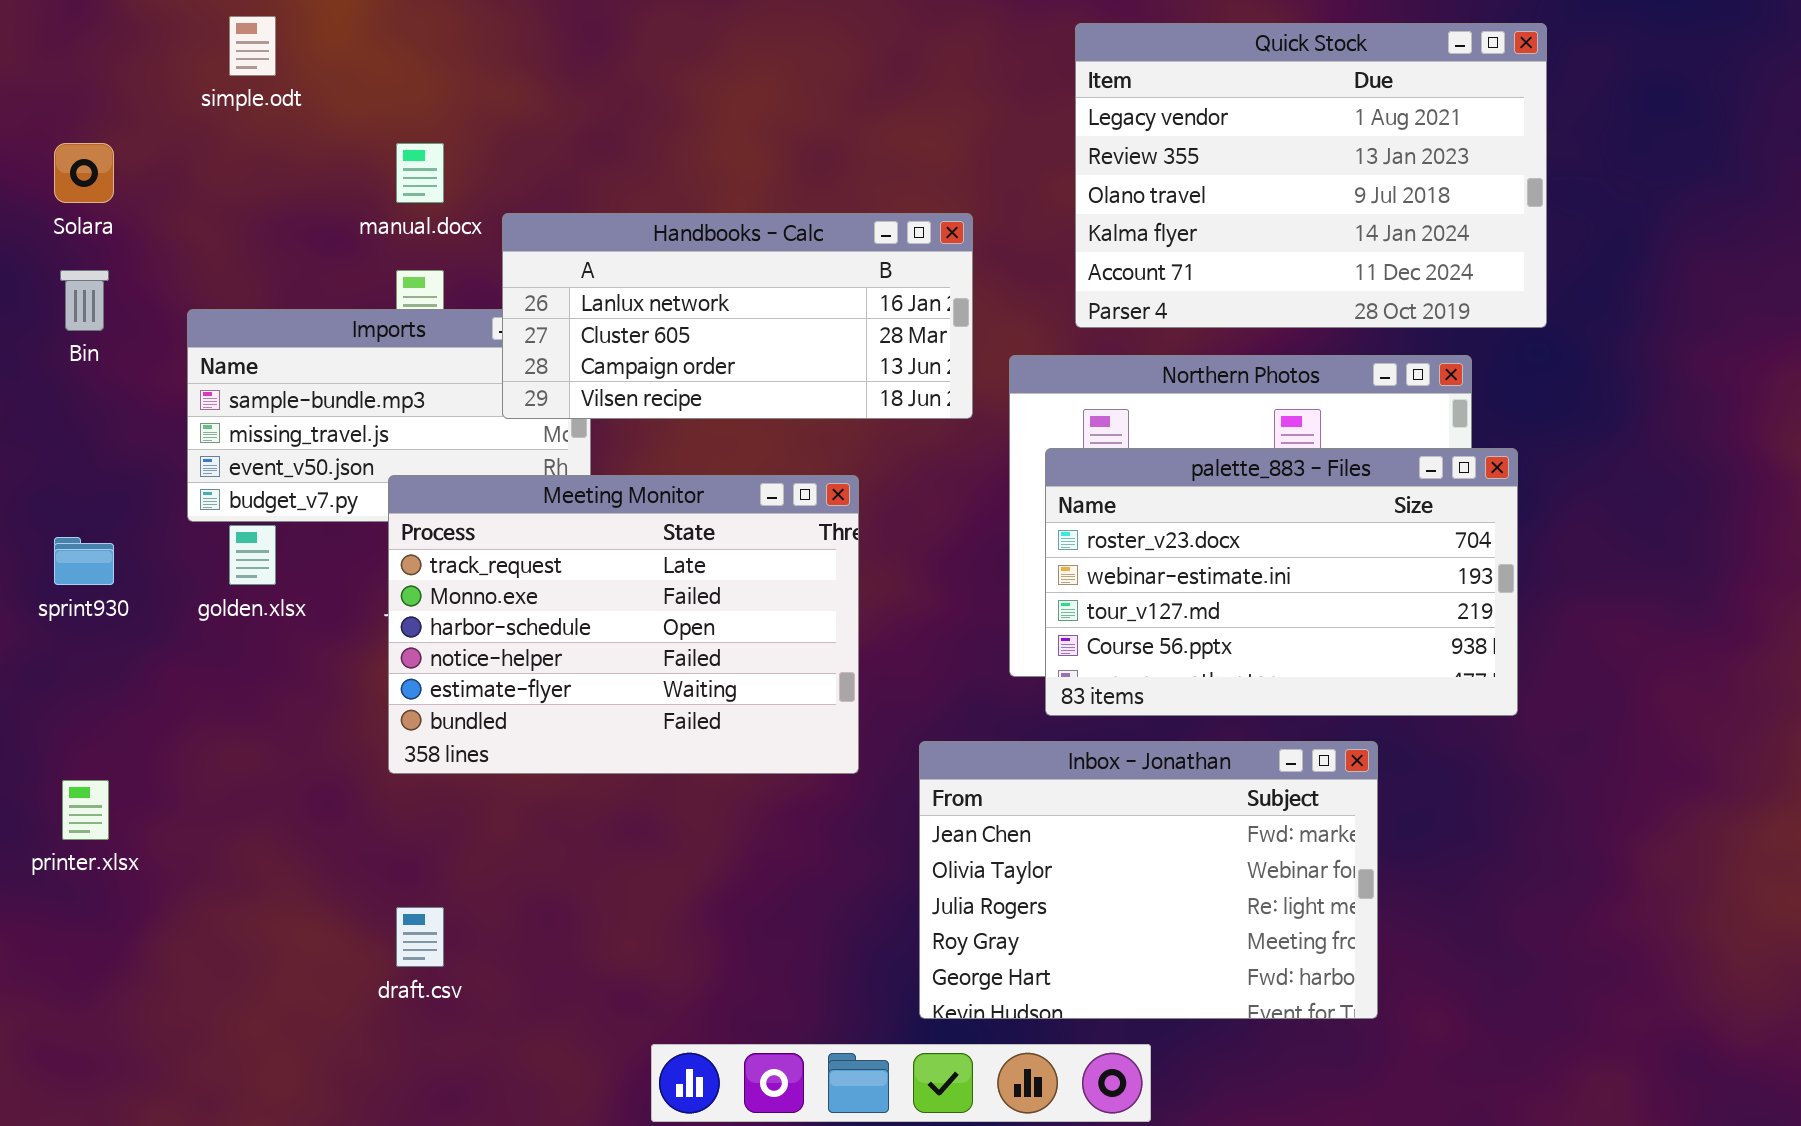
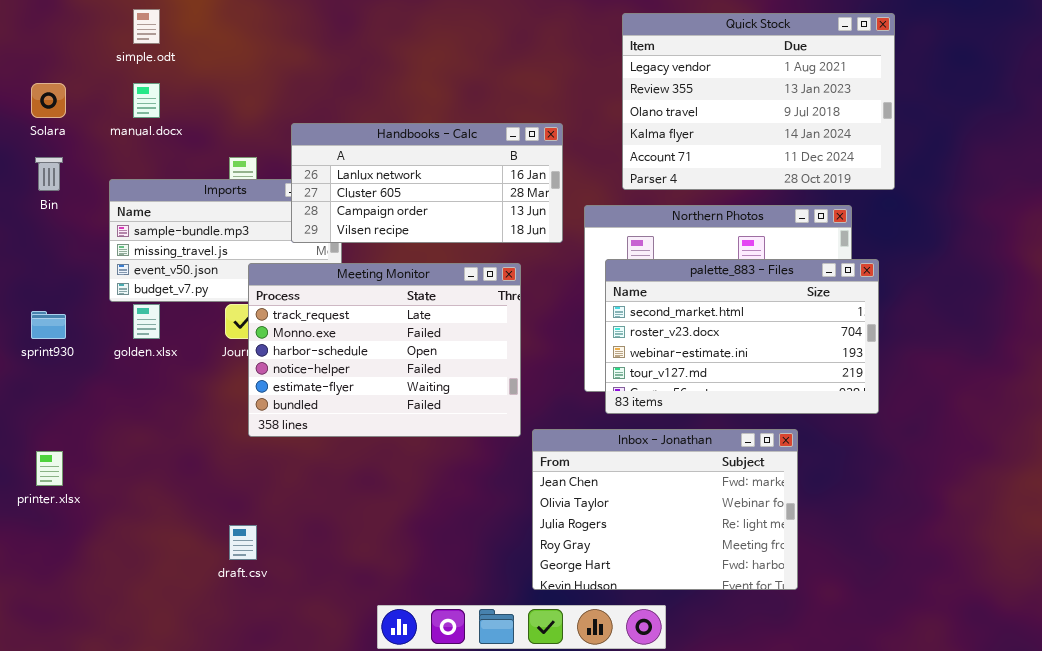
manual.docx: [396,143,444,203] -> [133,83,160,118], moved
palette_883 - Files: [1045,448,1518,716] -> [605,259,879,414], scrolled up 1 row
Meeting Monitor: [388,475,859,774] -> [248,263,521,437], moved

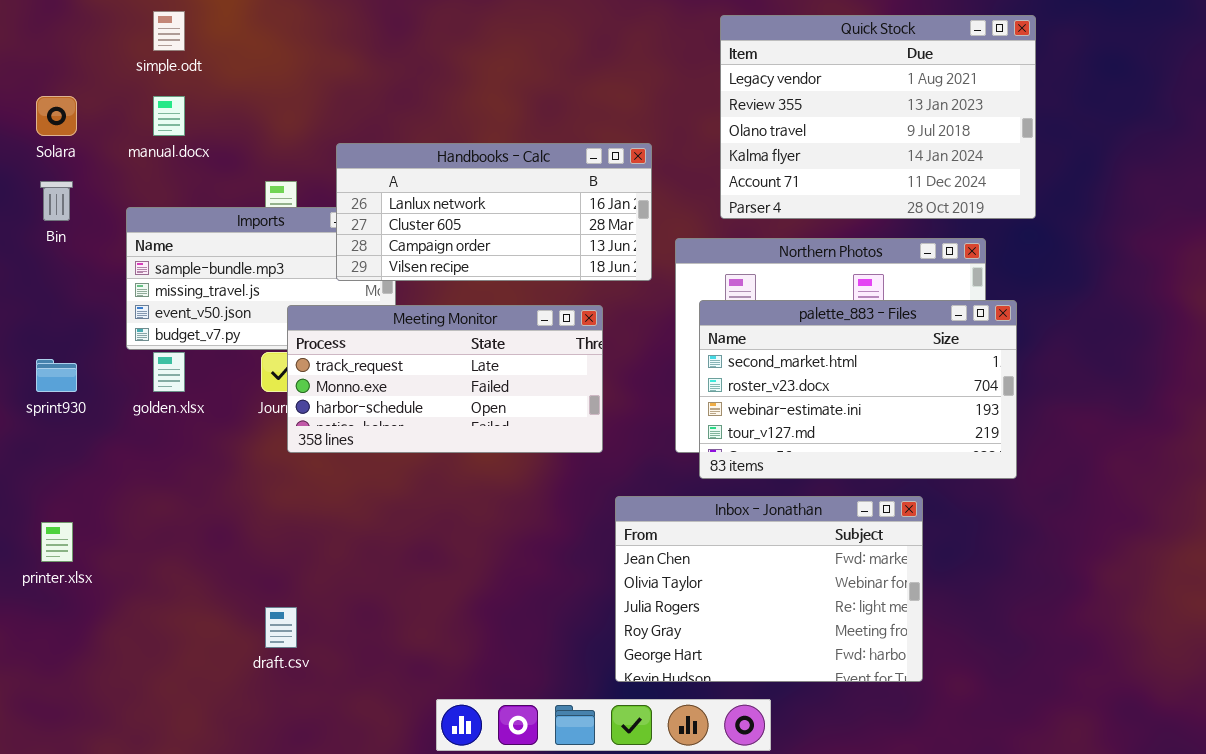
Meeting Monitor: [248,263,521,437] -> [287,305,603,453], resized

